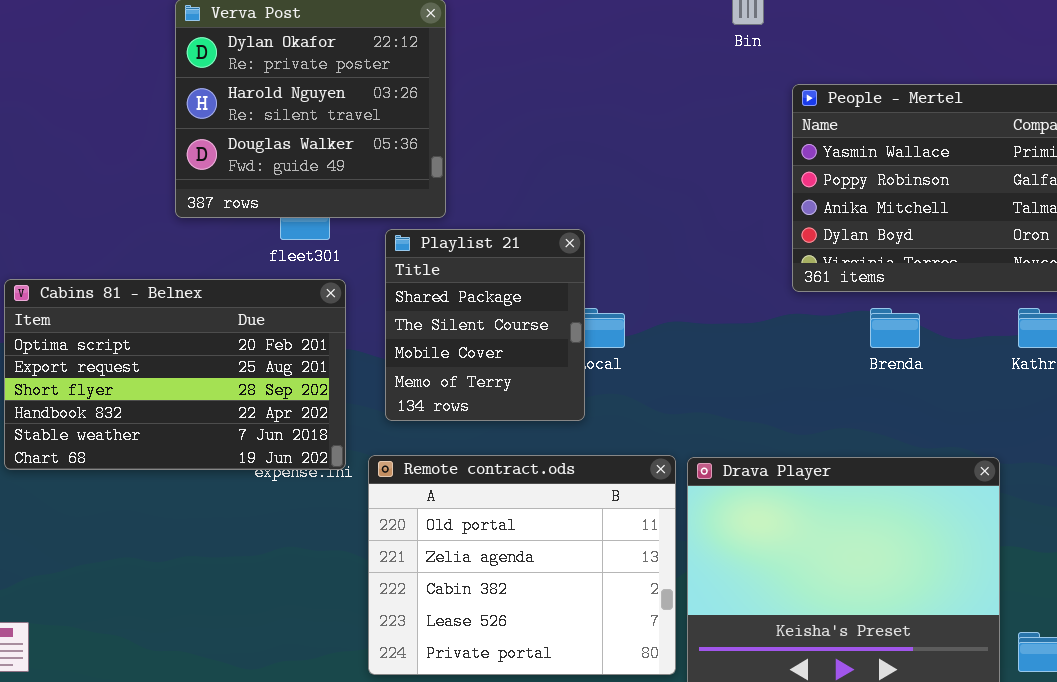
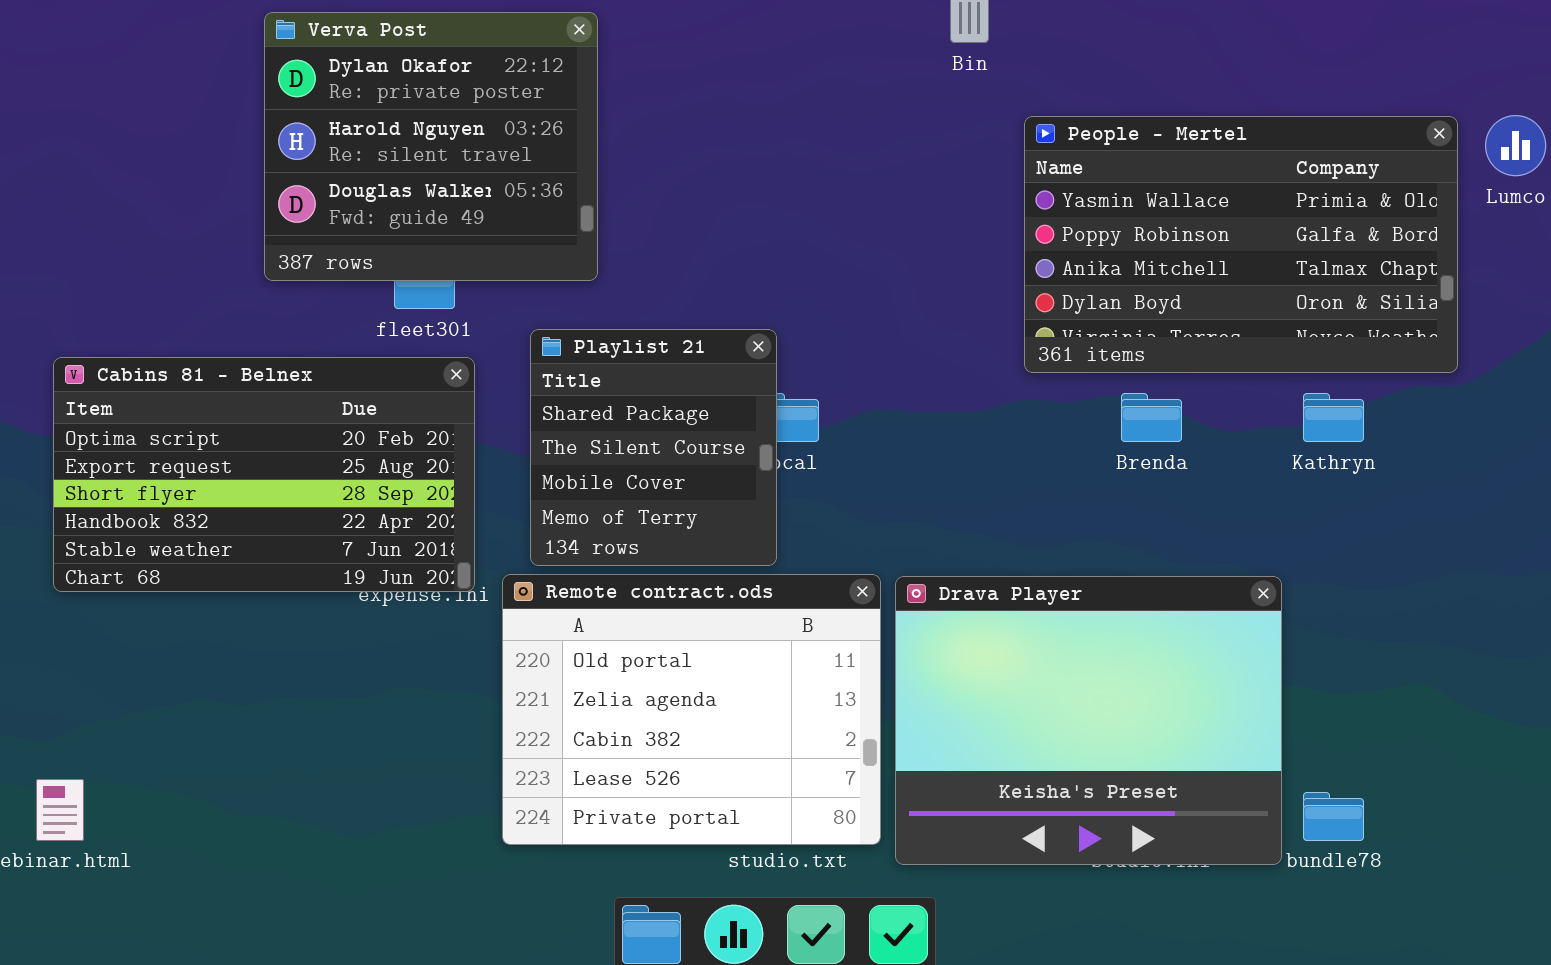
Playlist 21: [385,229,585,421] -> [530,329,777,566], moved

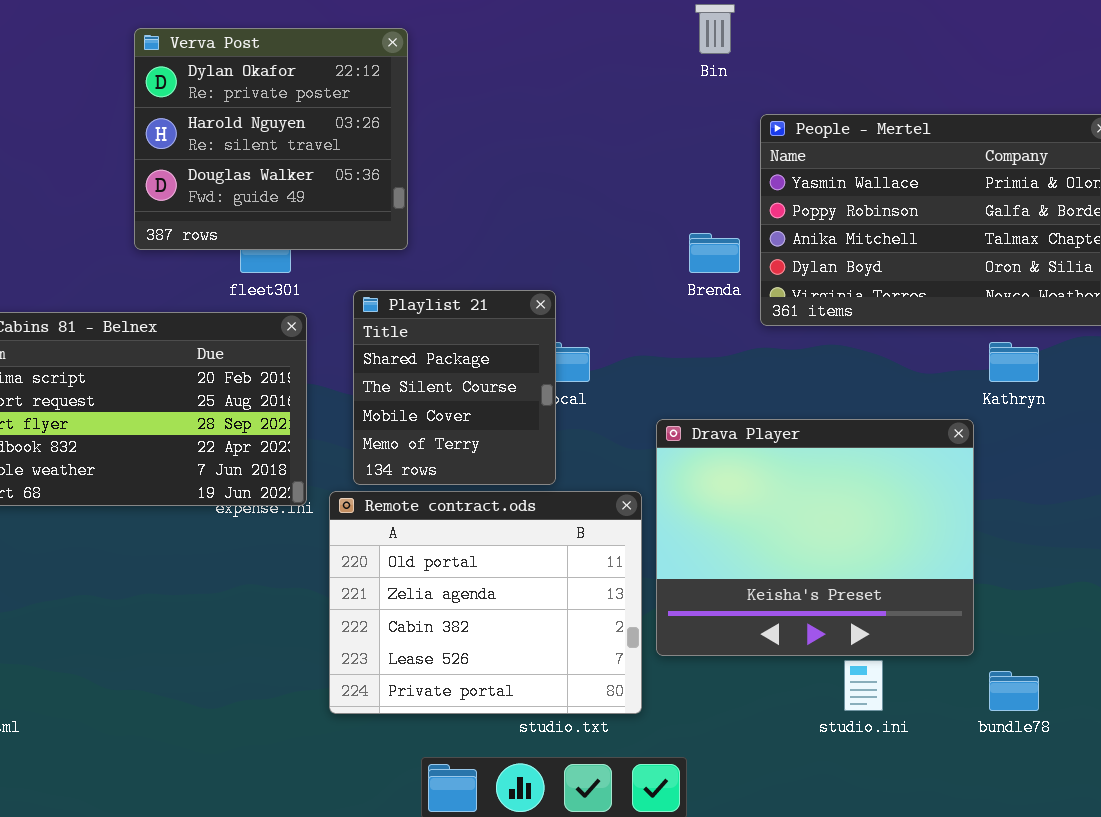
Brenda: [1121,393,1182,442] -> [689,233,740,273], moved
Drava Player: [895,576,1282,865] -> [656,419,974,656], moved

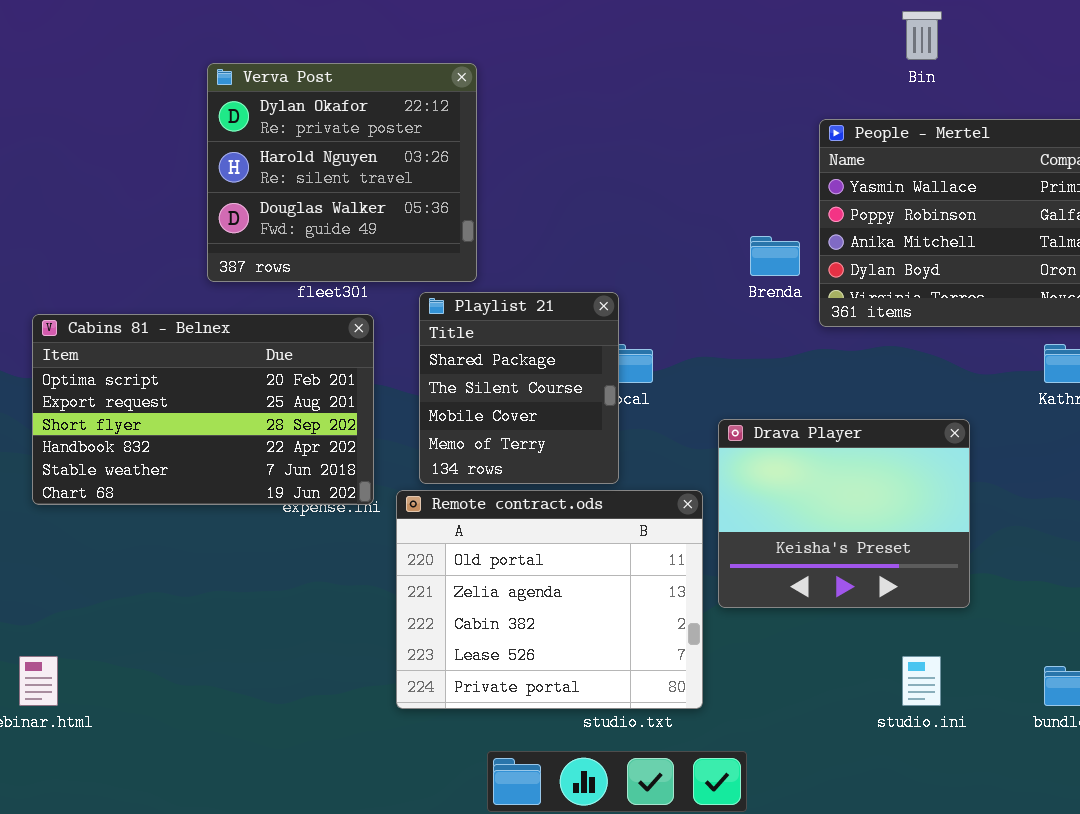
Bin: [695,4,735,54] -> [902,11,942,60], moved
Verva Post: [134,28,408,250] -> [207,63,477,282], moved
Drava Player: [656,419,974,656] -> [718,419,970,608], resized

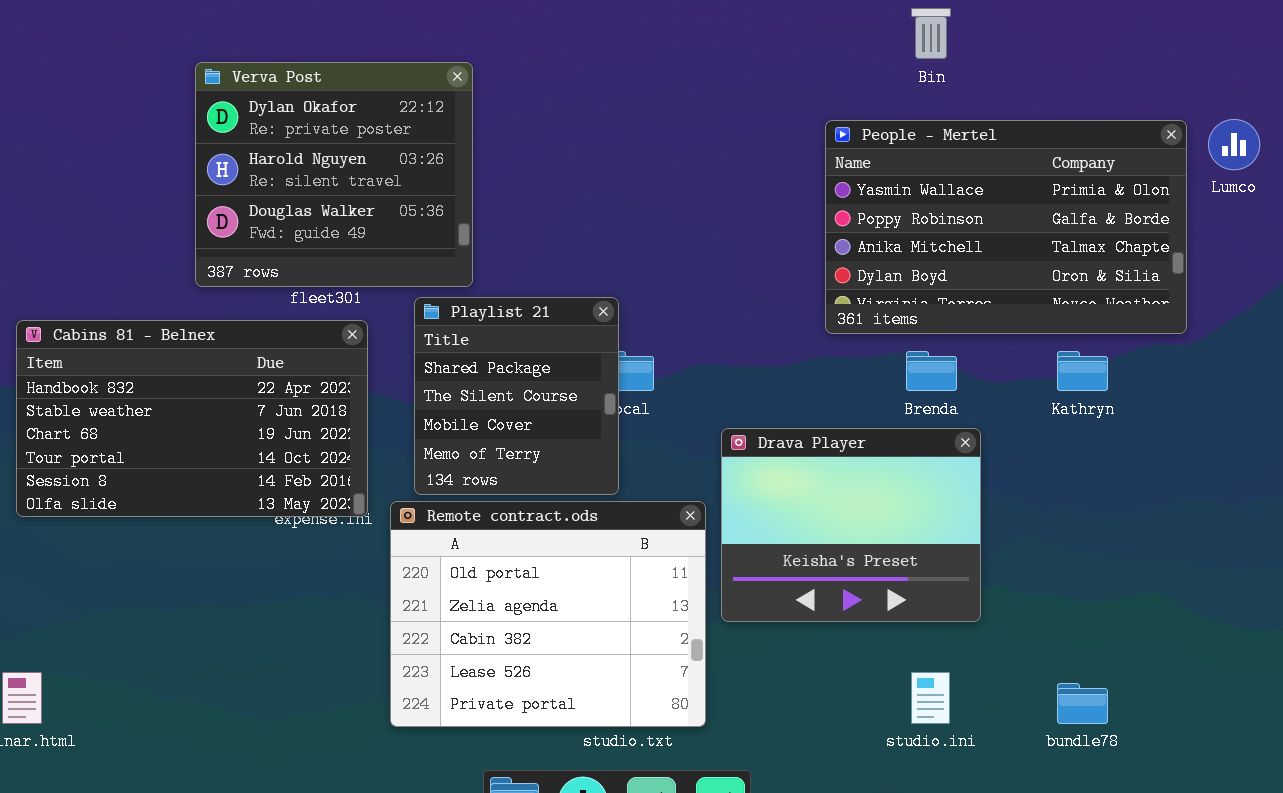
Brenda: [750,236,800,276] -> [906,351,957,391], moved
Cabins 81 - Belnex: [32,314,374,505] -> [16,320,368,517], scrolled down 3 rows

